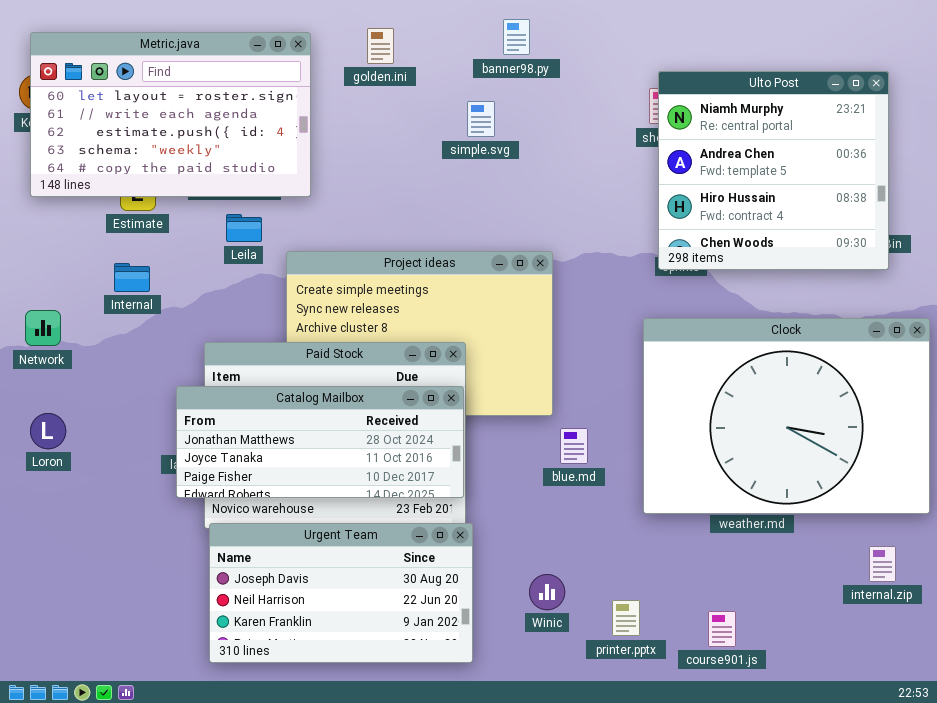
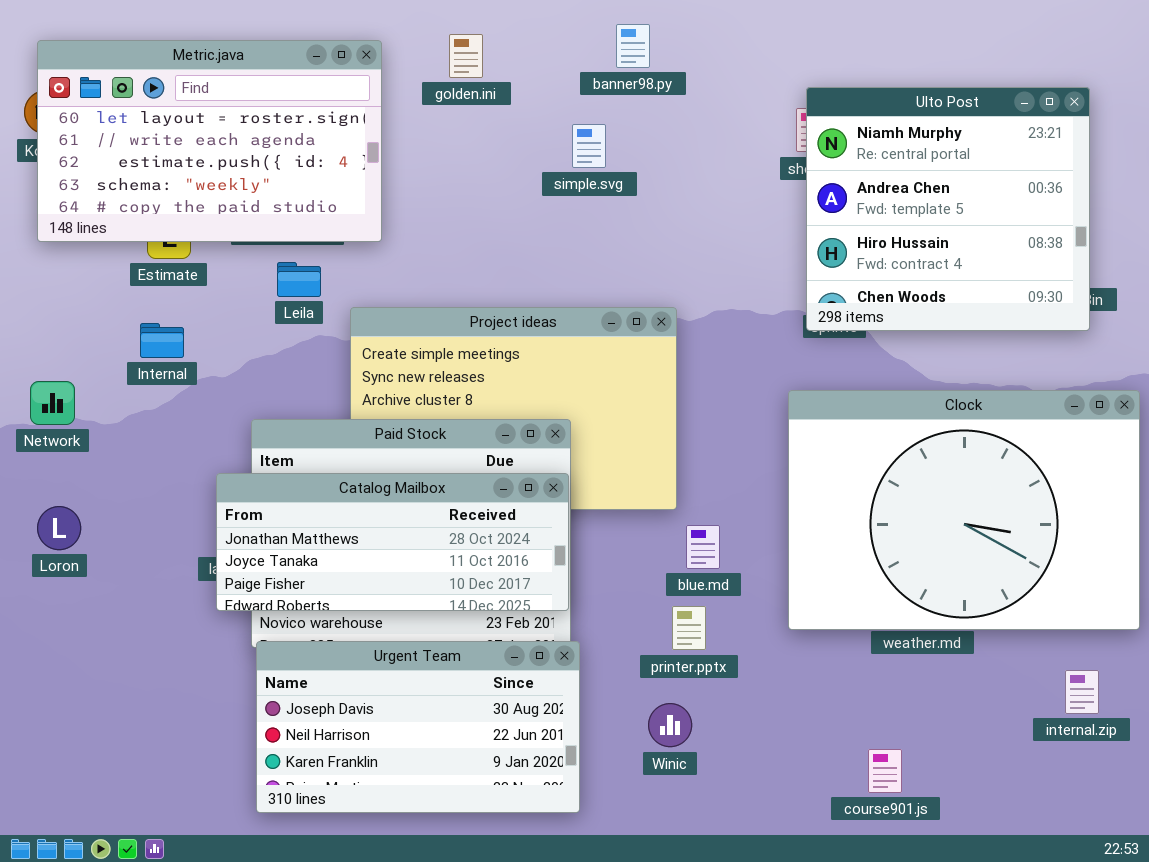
printer.pptx: [612,600,640,636] -> [672,606,706,650], moved

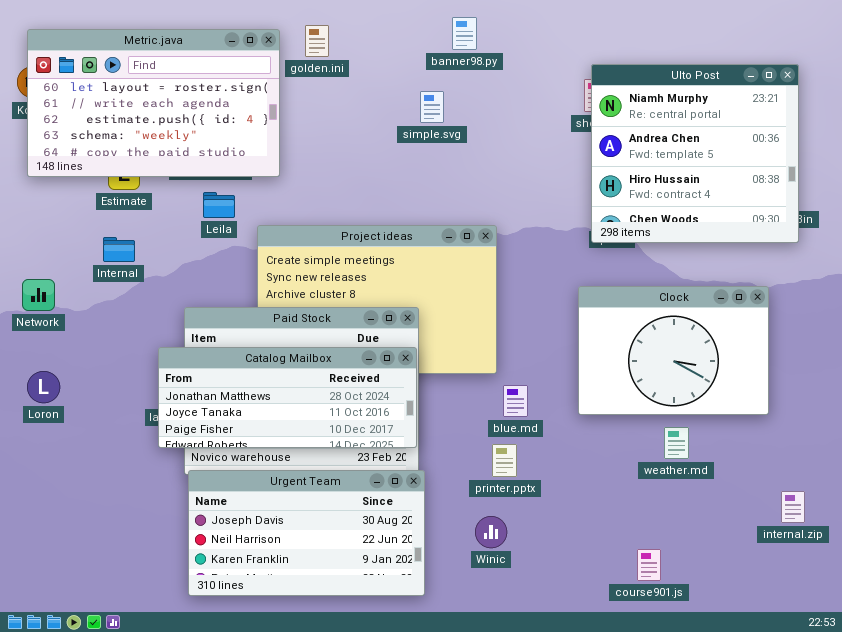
golden.ini: [449,34,483,78] -> [305,25,329,57], moved
Clock: [788,390,1140,630] -> [578,286,769,415], resized

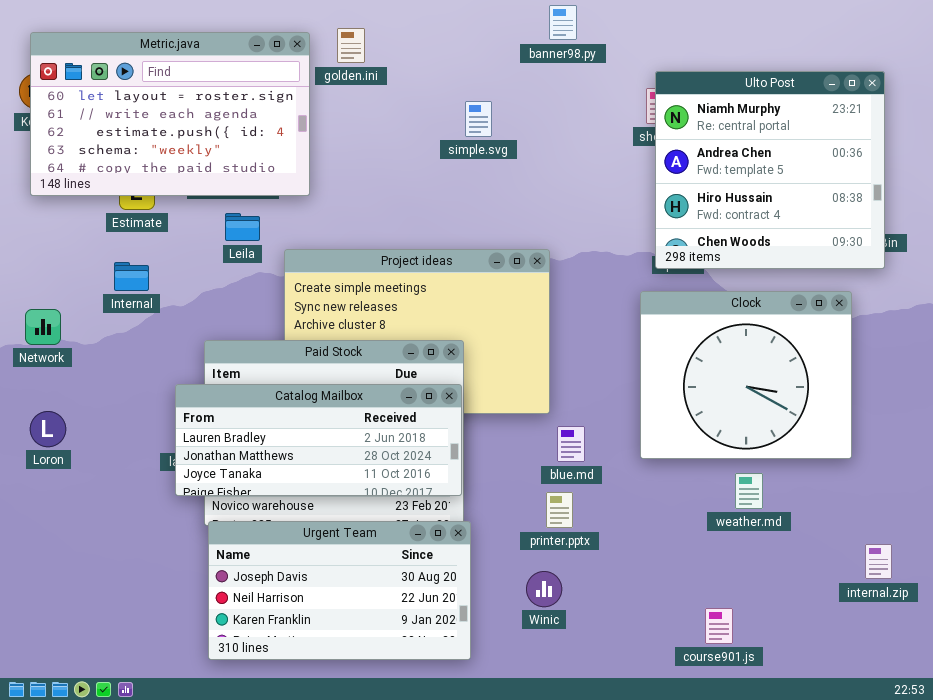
banner98.py: [452,17,477,50] -> [549,5,577,40], moved
Clock: [578,286,769,415] -> [640,291,852,459], resized
Catalog Mailbox: [158,347,417,448] -> [175,384,462,496], scrolled up 1 row

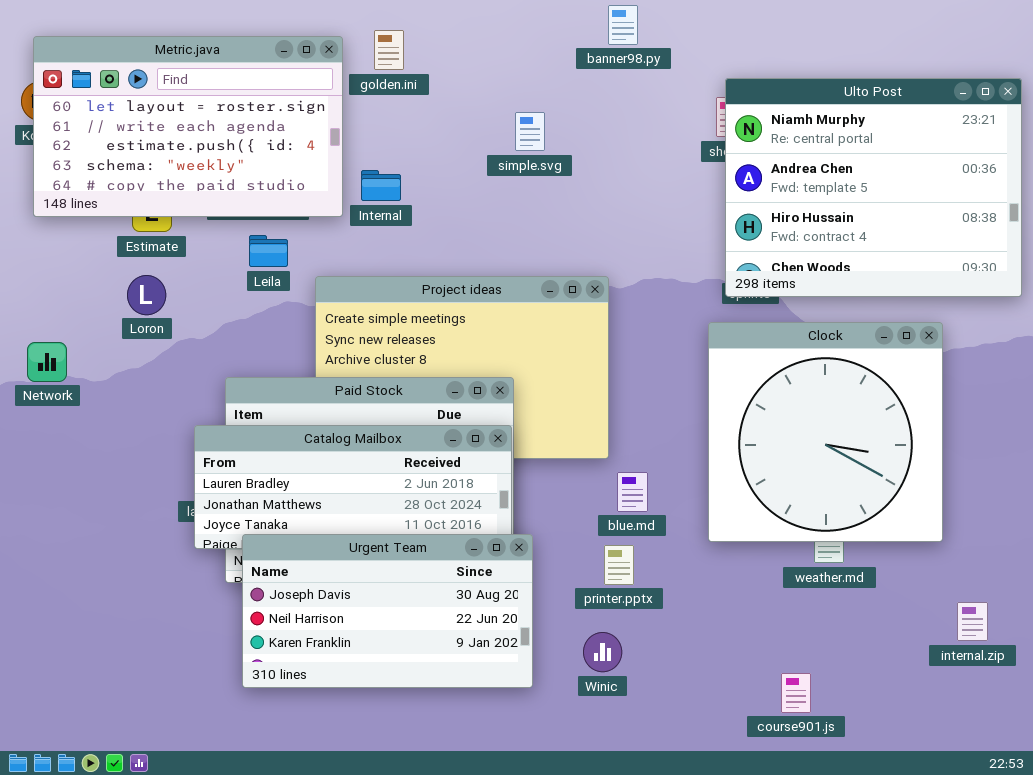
Ulto Post: [655,71,885,269] -> [725,78,1022,297], resized
Internal: [114,262,149,291] -> [361,170,401,201], moved
Clock: [640,291,852,459] -> [708,322,943,542], resized
Loron: [30,411,66,447] -> [127,275,166,315], moved
Urgent Team: [208,521,471,660] -> [242,534,533,688], moved

